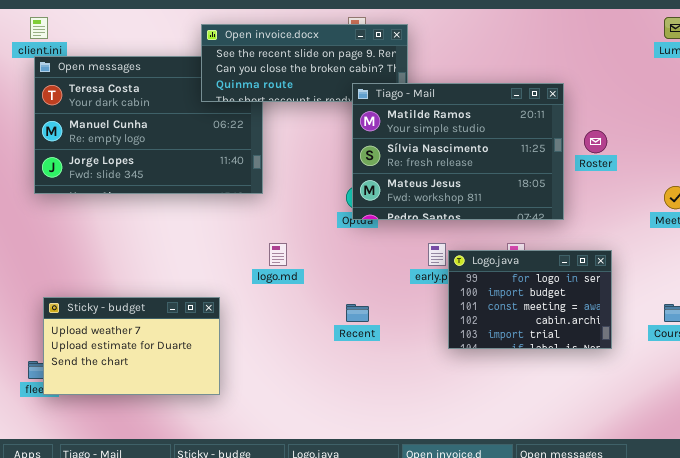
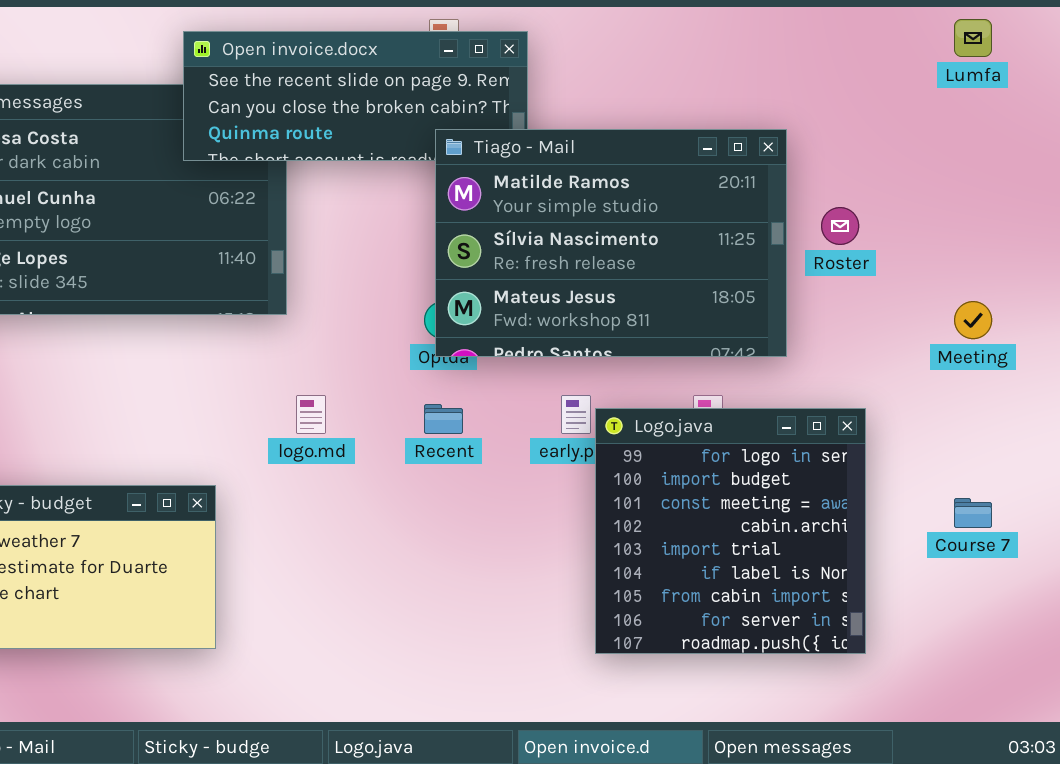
Logo.java: [448,250,612,349] -> [595,408,866,654], resized
Recent: [346,304,369,322] -> [424,404,463,434], moved

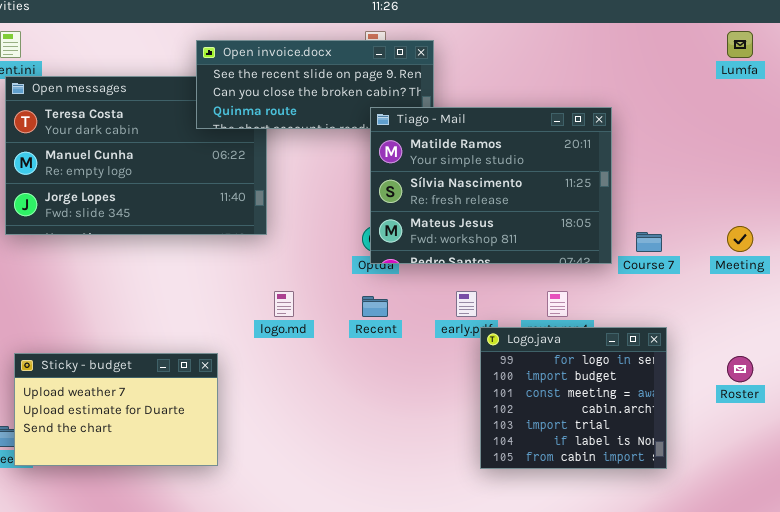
Roster: [821,207,859,245] -> [727,356,753,382], moved
Logo.java: [595,408,866,654] -> [480,327,667,469], resized
Course 7: [954,498,992,528] -> [636,232,662,252], moved

